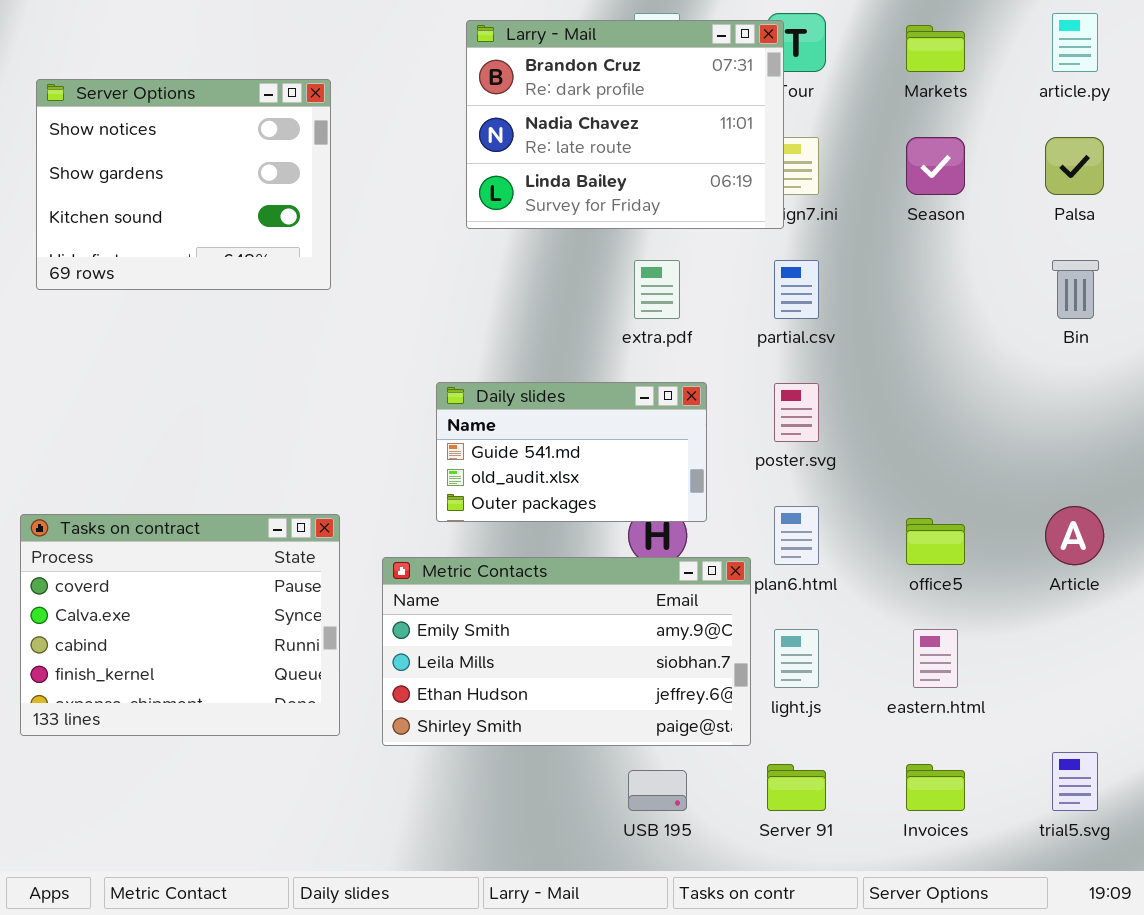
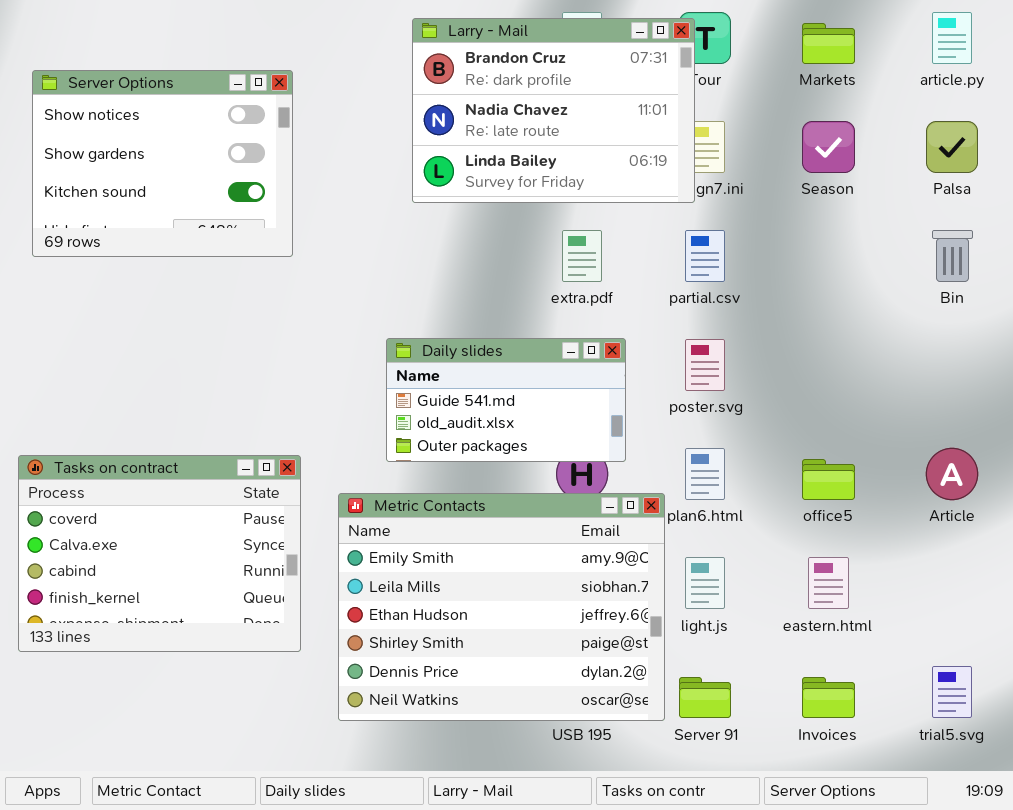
Metric Contacts: [382,557,751,746] -> [338,493,665,721], resized

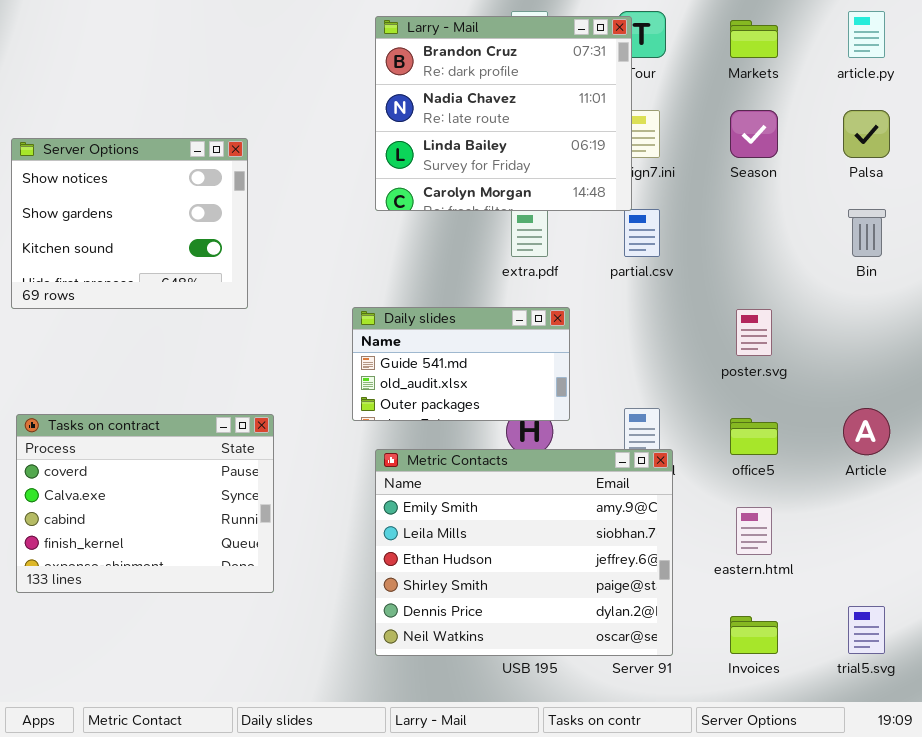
Larry - Mail: [412,18,695,203] -> [375,16,632,211], resized
Server Options: [32,70,293,257] -> [11,138,248,309], moved
poster.svg: [685,339,725,391] -> [736,309,772,356], moved
Metric Contacts: [338,493,665,721] -> [375,449,673,656], moved

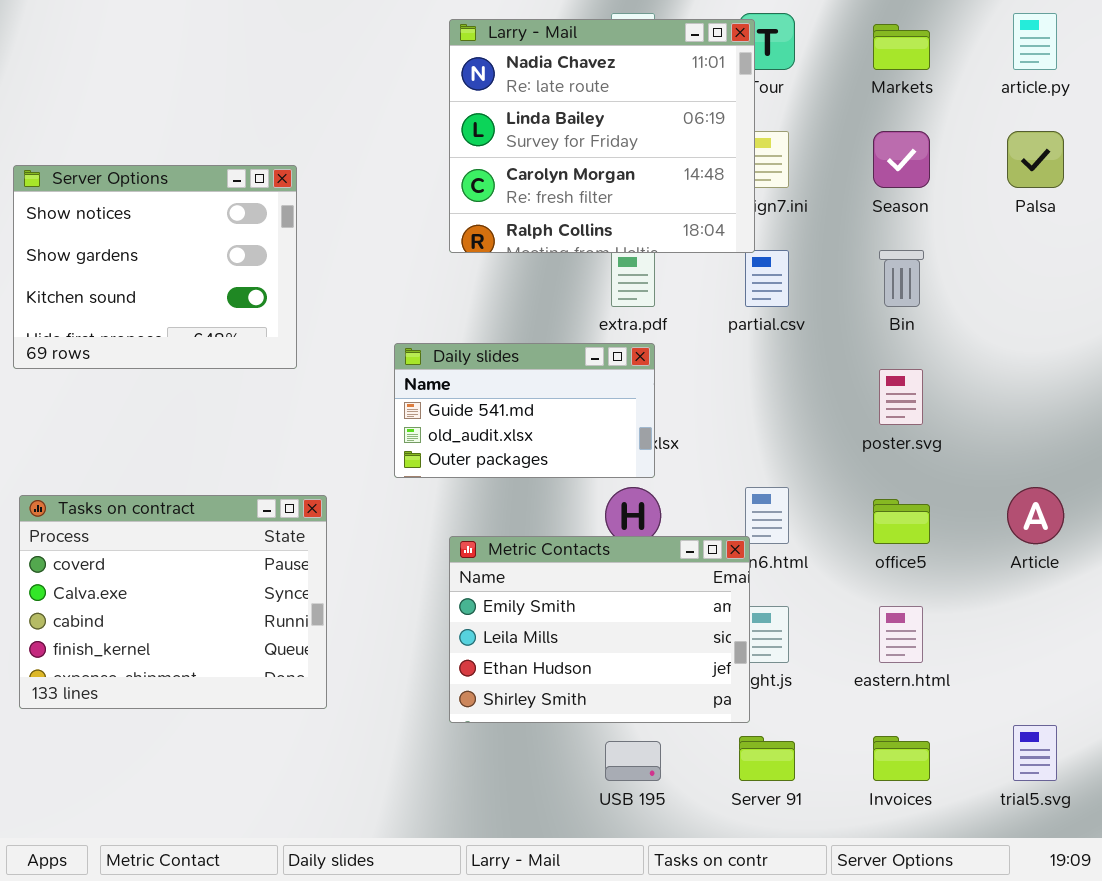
Larry - Mail: [375,16,632,211] -> [449,19,755,253], scrolled down 1 row
Bin: [848,209,886,257] -> [879,250,924,307], moved
Daily slides: [352,307,570,421] -> [394,343,655,478], moved
Metric Contacts: [375,449,673,656] -> [449,536,750,723], resized

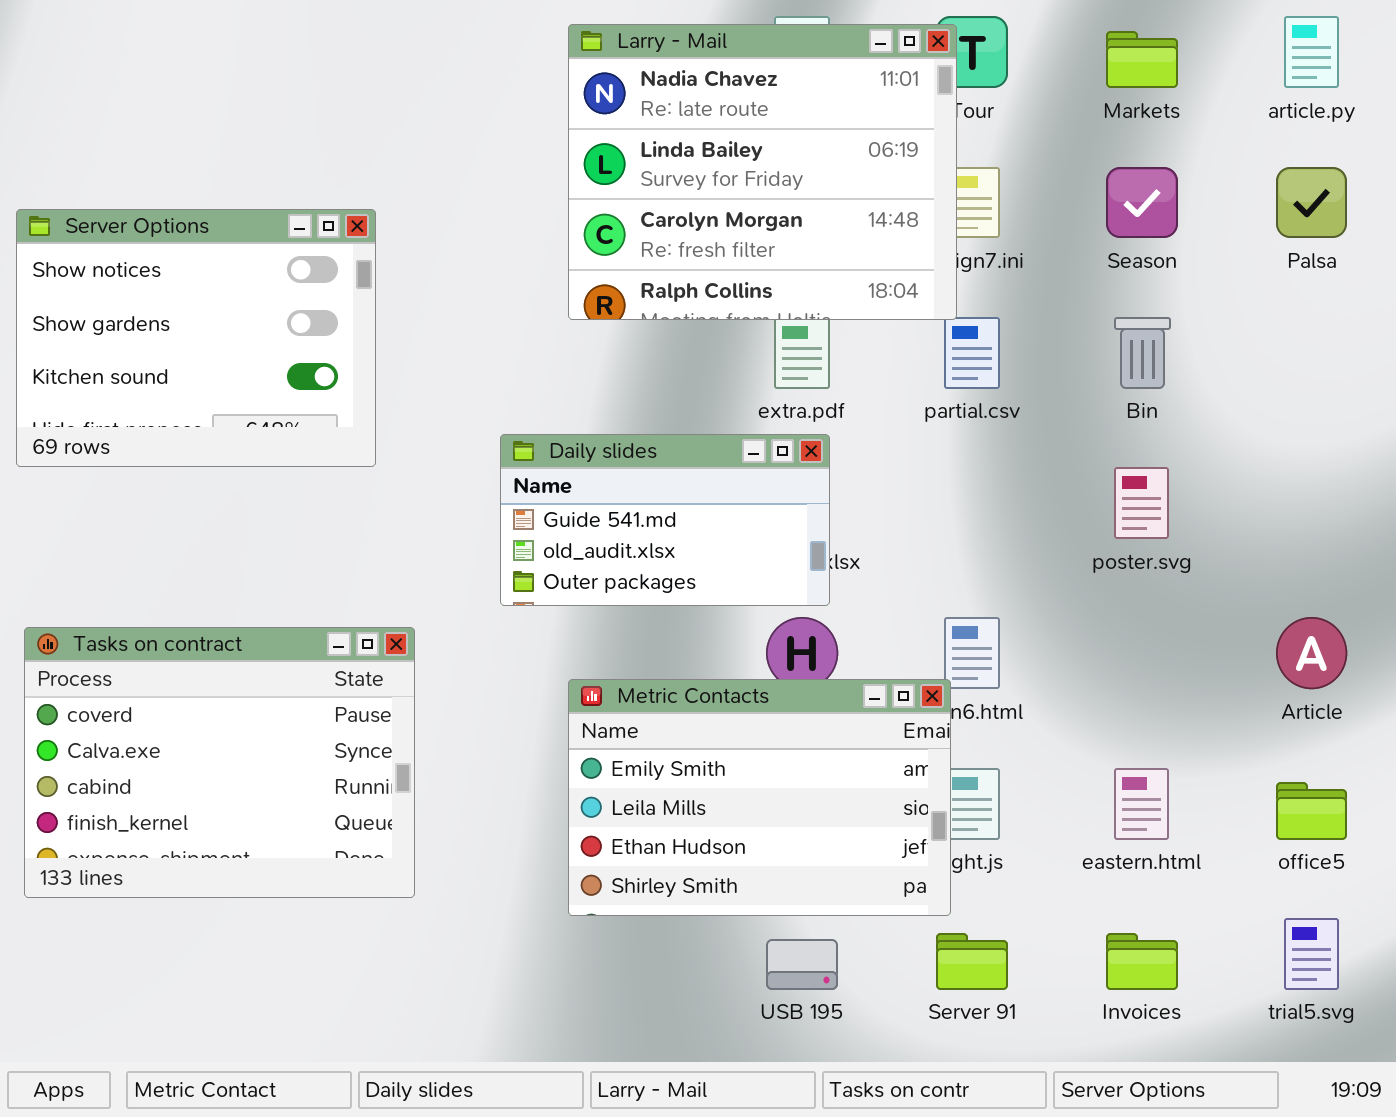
office5: [873,499,930,544] -> [1276,782,1347,840], moved

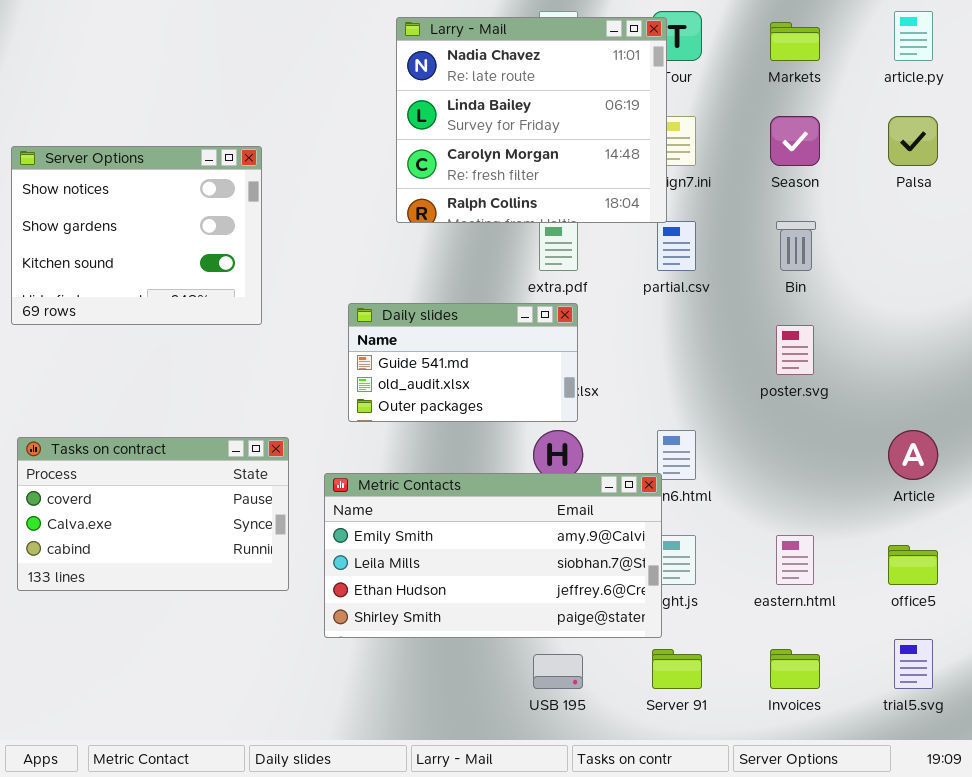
Tasks on contract: [24,627,415,898] -> [17,437,289,591], resized
Metric Contacts: [568,679,951,916] -> [324,473,662,638], resized

